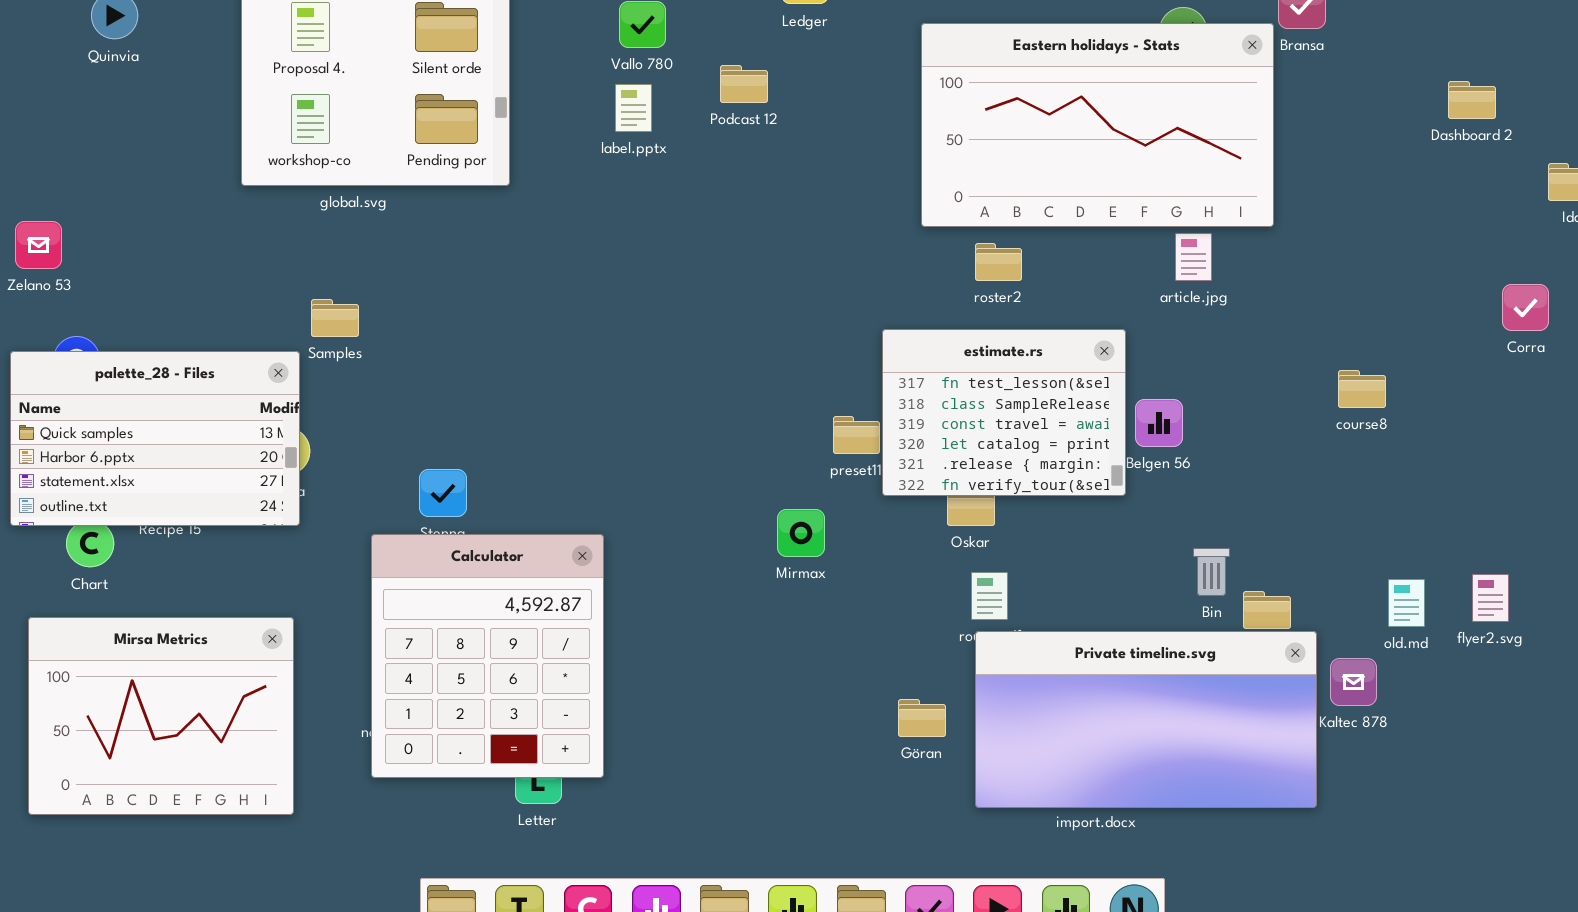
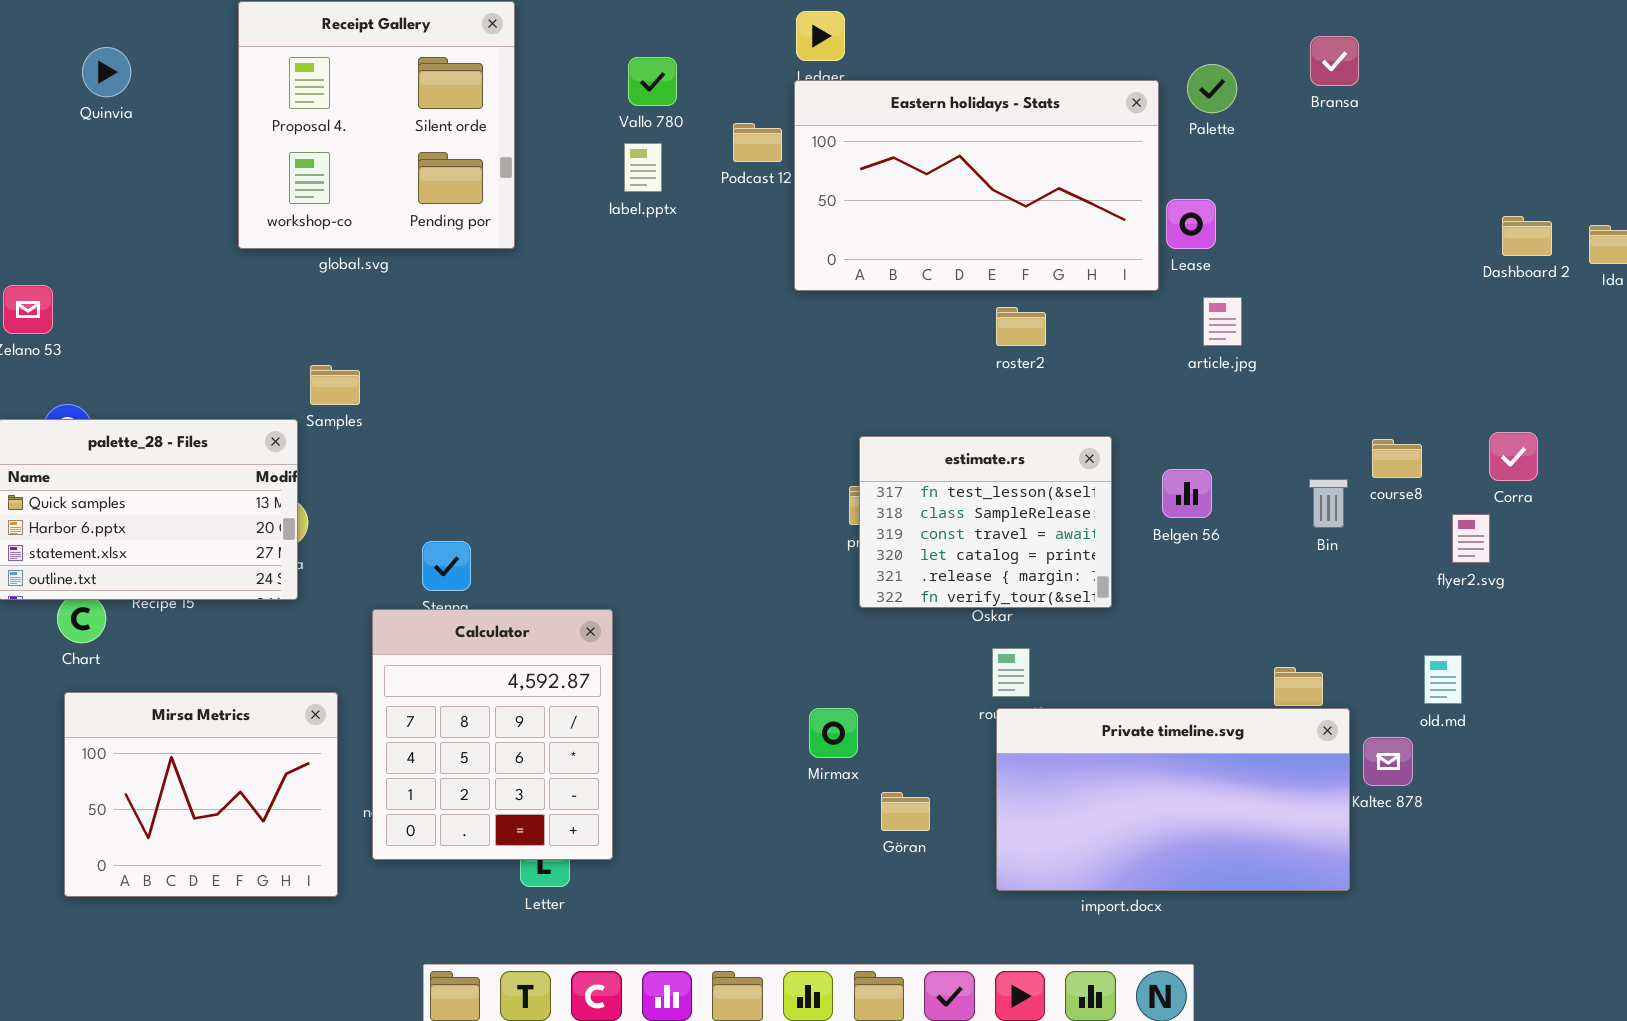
Eastern holidays - Stats: [921,23,1274,227] -> [794,80,1159,291], moved
Dashboard 2: [1448,81,1496,119] -> [1502,216,1552,256], moved
Corra: [1502,284,1549,331] -> [1489,432,1538,481], moved
estimate.rs: [882,329,1126,496] -> [859,436,1112,608], moved
Mirmax: [777,509,825,557] -> [809,708,858,758], moved
Bin: [1193,548,1230,596] -> [1309,479,1348,528], moved
flyer2.svg: [1472,574,1509,622] -> [1452,514,1490,563], moved
Mirsa Metrics: [28,617,294,815] -> [64,692,338,897], moved
Göran: [898,699,946,737] -> [881,792,930,831], moved

